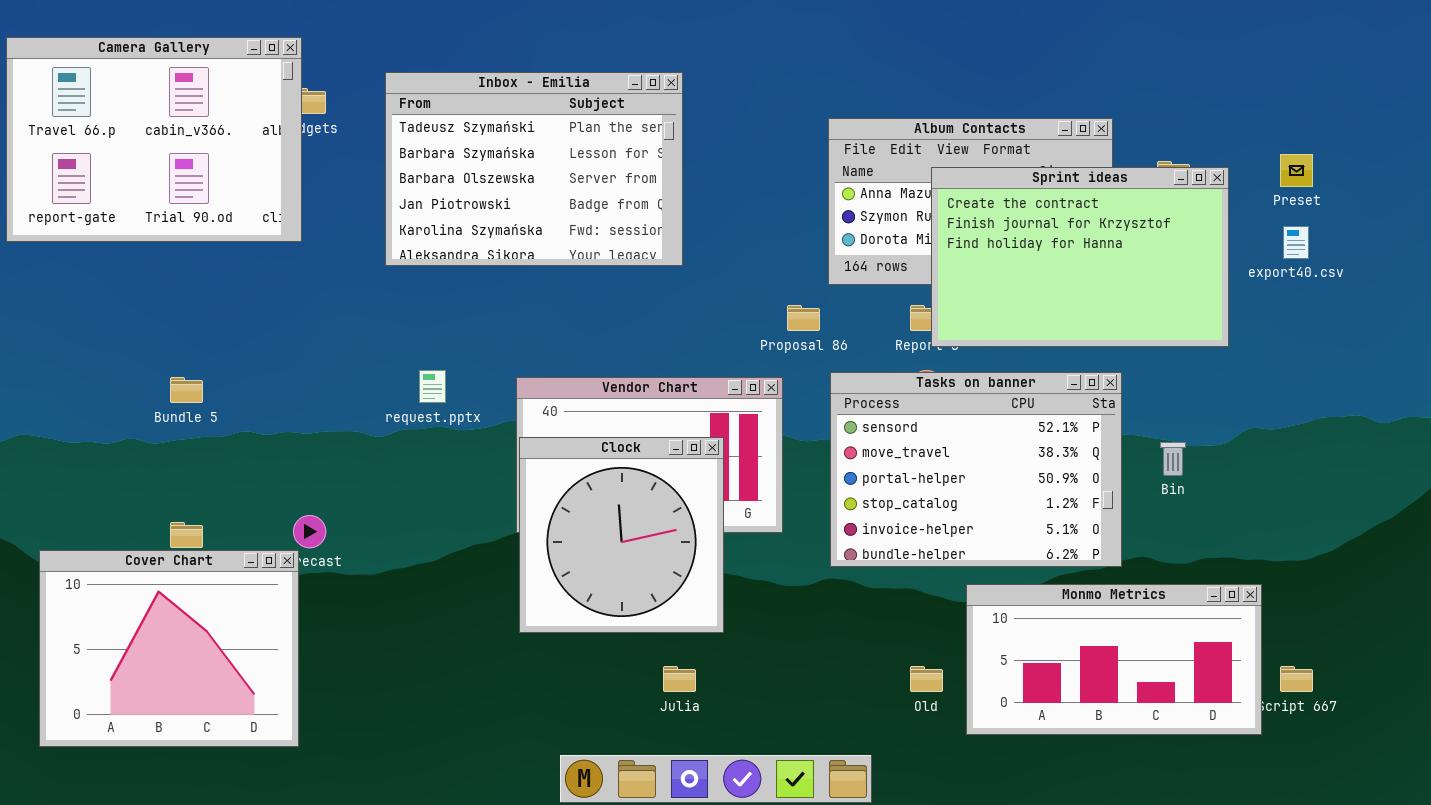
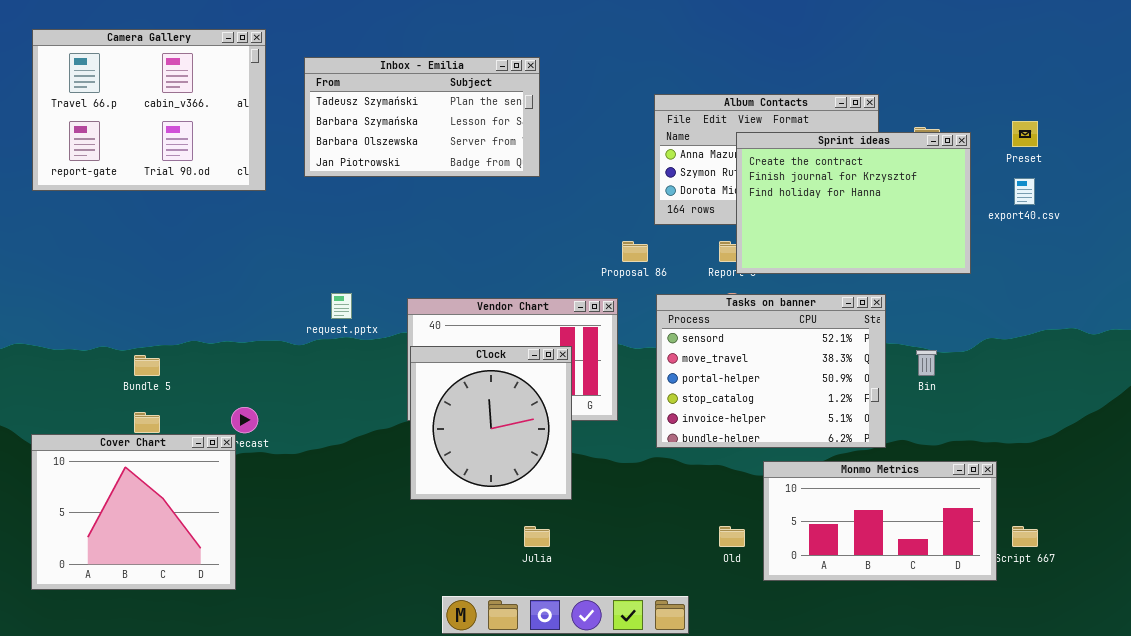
Camera Gallery: [6,37,302,242] -> [32,29,266,191], moved
Inbox - Emilia: [385,72,683,266] -> [304,57,540,177], resized
Bundle 5: [170,377,203,403] -> [134,355,160,376], moved

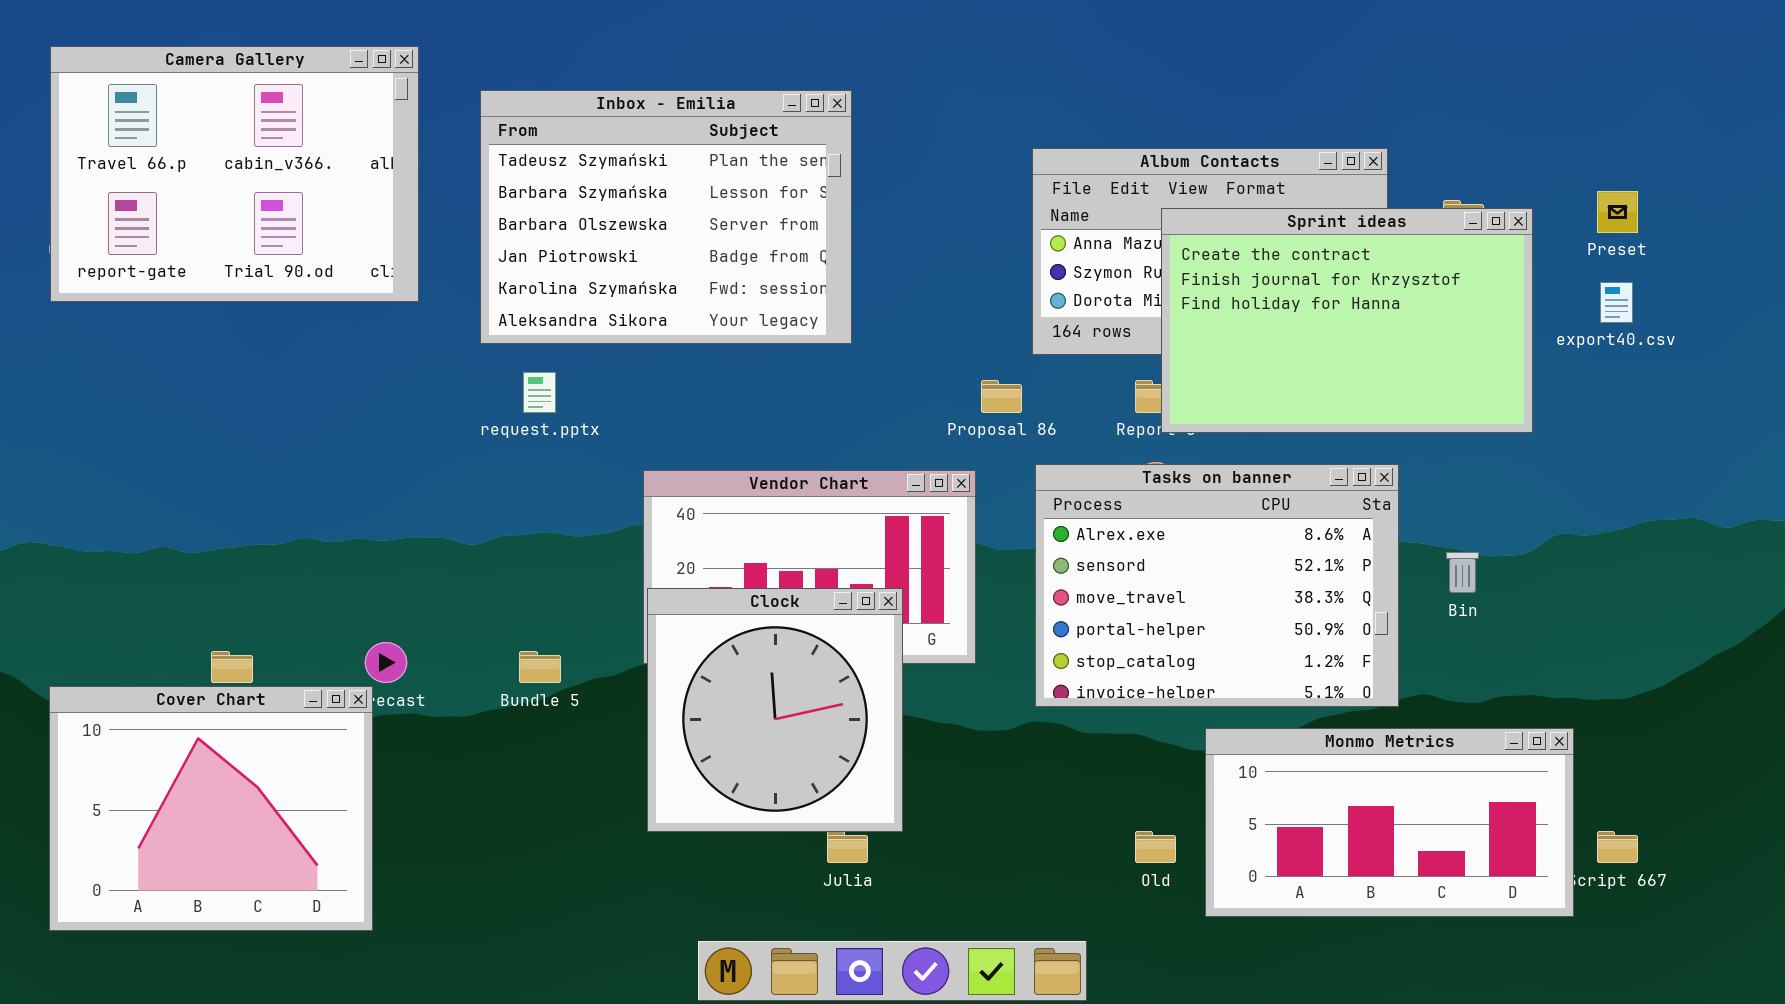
Inbox - Emilia: [304,57,540,177] -> [480,90,852,344], resized
request.pptx: [331,293,352,319] -> [523,372,556,413], moved
Tasks on banner: [656,294,886,448] -> [1035,464,1399,707], scrolled up 1 row
Clock: [410,346,572,500] -> [647,588,903,832], moved
Bundle 5: [134,355,160,376] -> [519,651,561,683], moved

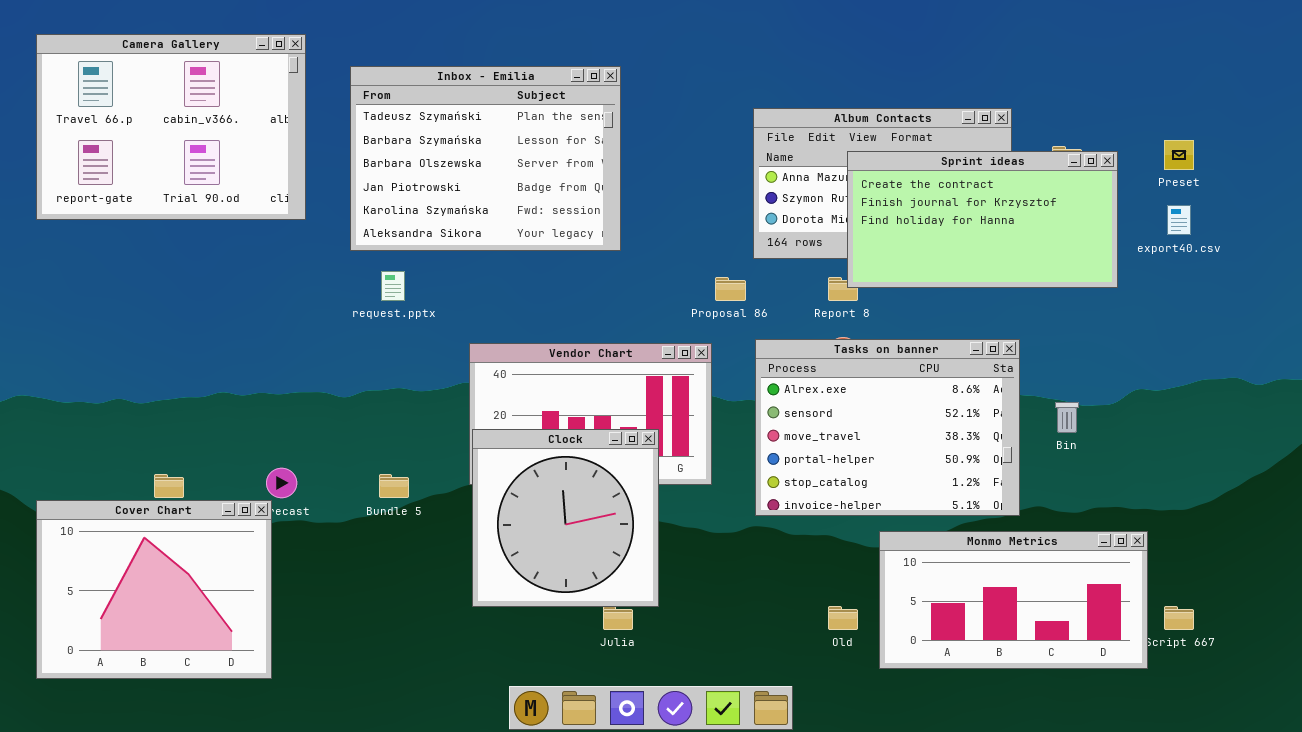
Sprint ideas: [1161,208,1533,433] -> [847,151,1118,288], resized

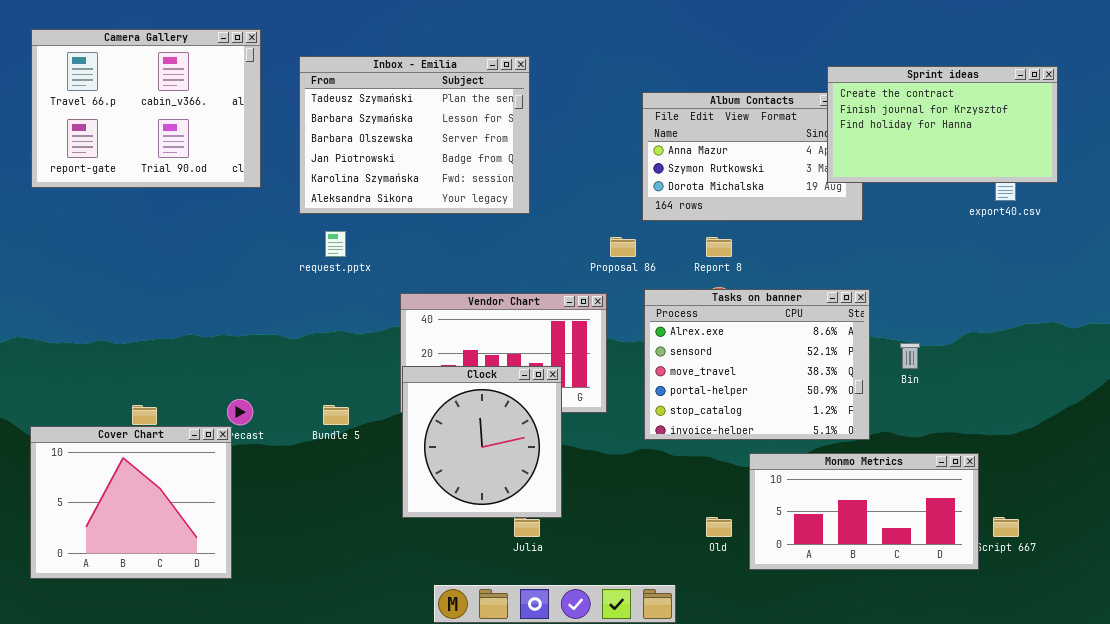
Sprint ideas: [847,151,1118,288] -> [827,66,1058,183], moved

